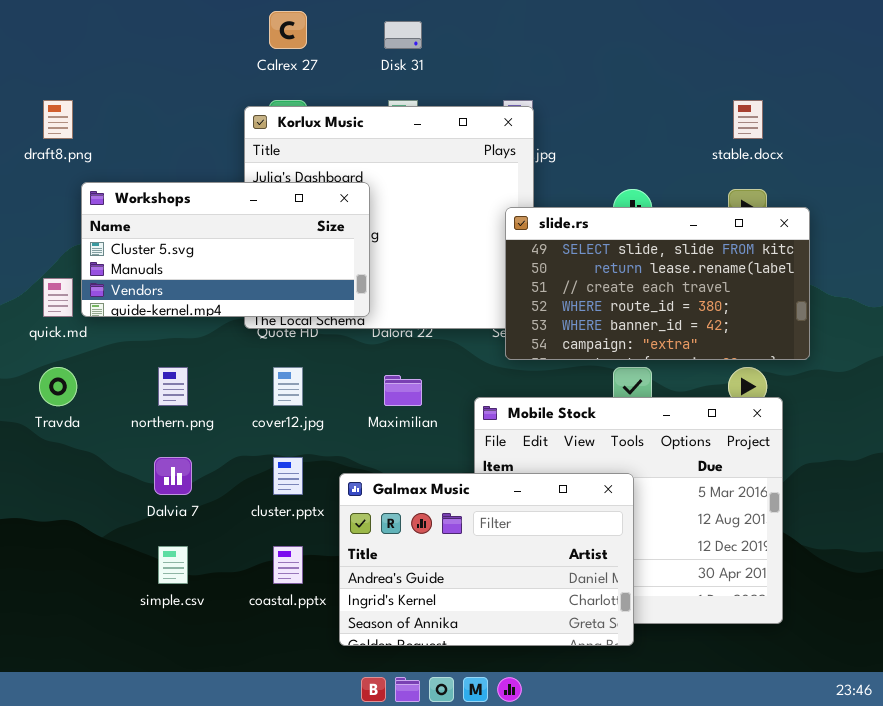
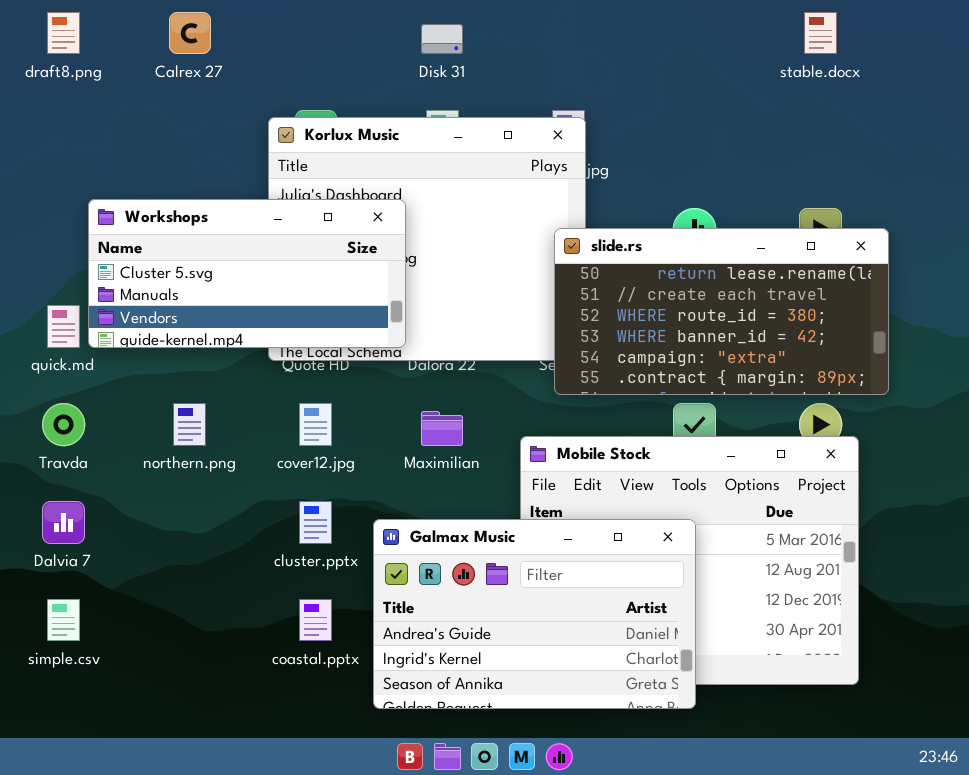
Calrex 27: [269,11,307,49] -> [169,12,211,54], moved
draft8.png: [43,100,73,139] -> [47,12,80,54], moved
stable.docx: [733,100,763,139] -> [804,12,837,54], moved
slide.rs: [505,207,810,360] -> [554,228,889,395], scrolled down 1 row
Dalvia 7: [154,457,192,495] -> [42,501,85,544], moved
simple.csv: [158,546,188,584] -> [47,599,80,641], moved

